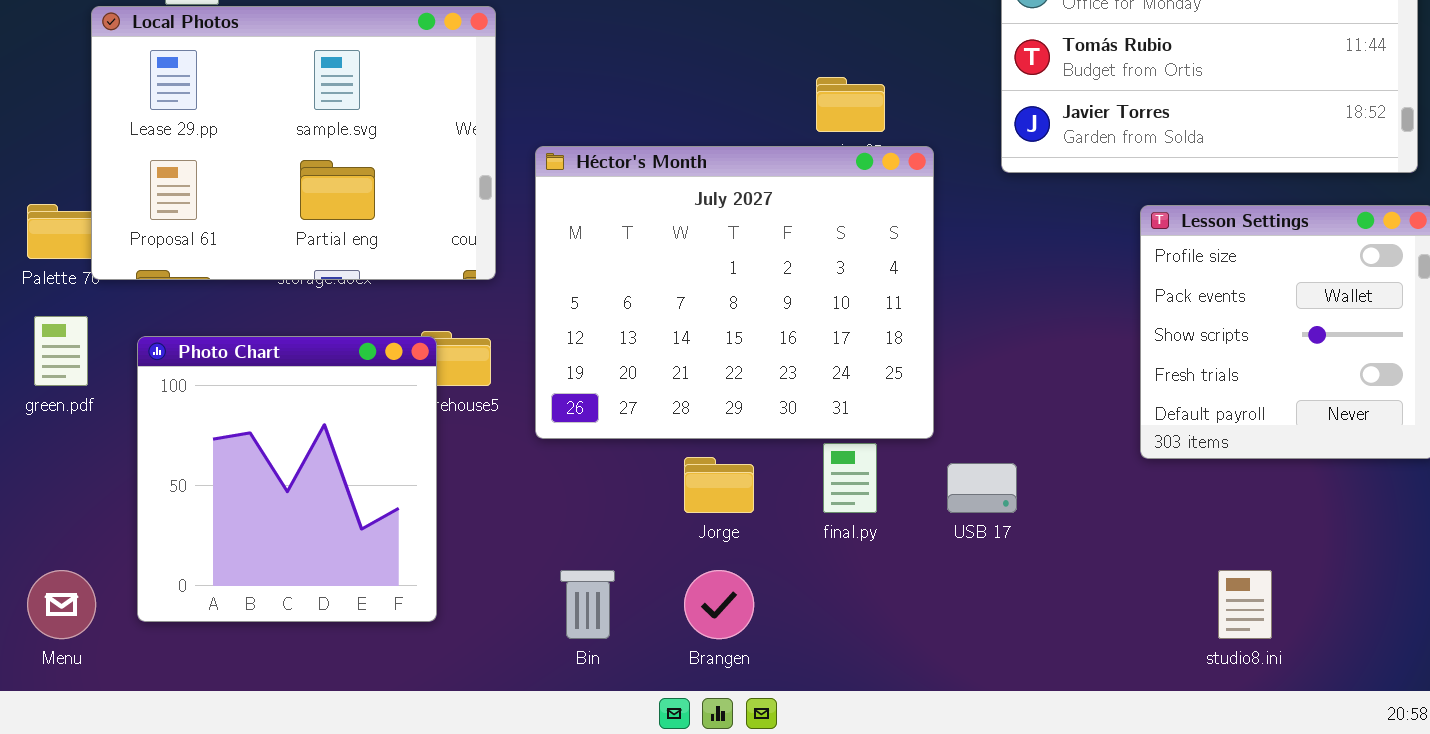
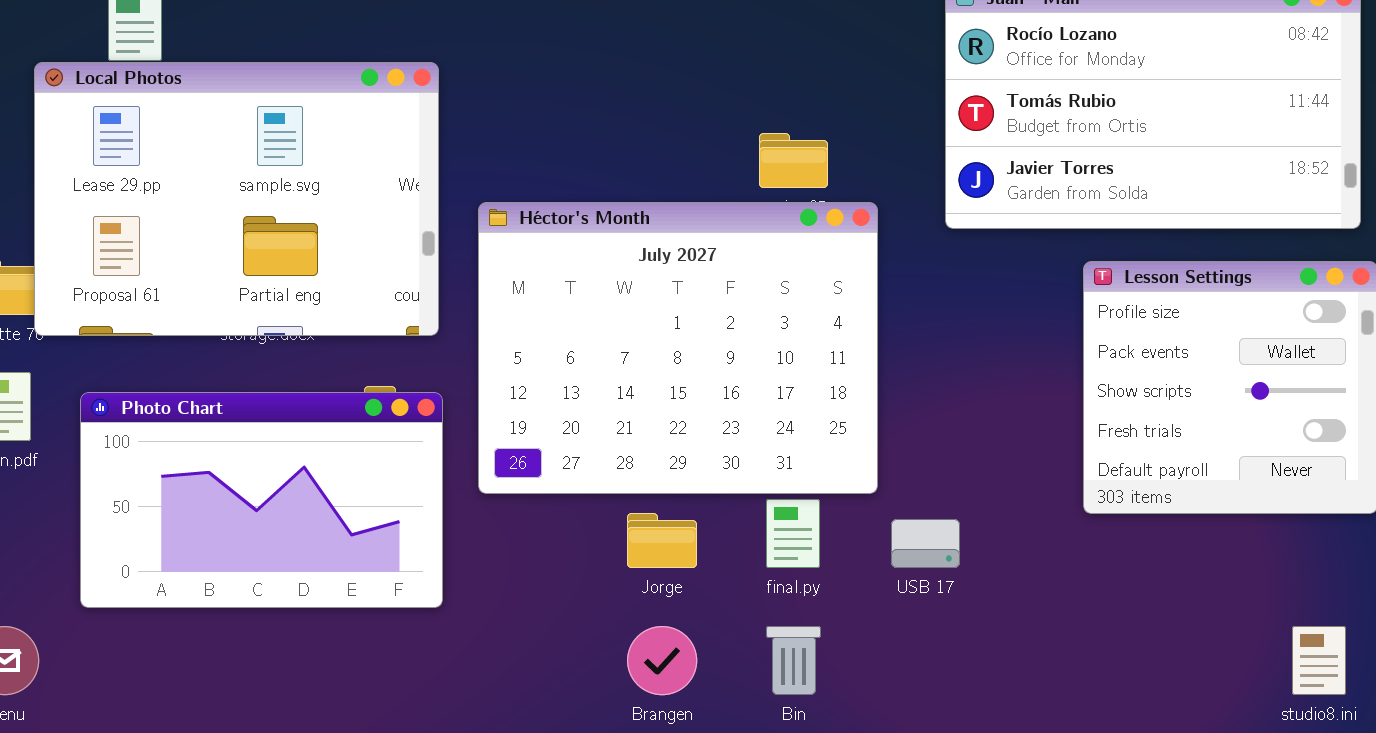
Photo Chart: [137,336,437,622] -> [80,392,443,608], resized
Bin: [560,570,615,639] -> [766,626,821,695], moved
studio8.ini: [1218,570,1272,639] -> [1292,626,1346,695], moved

